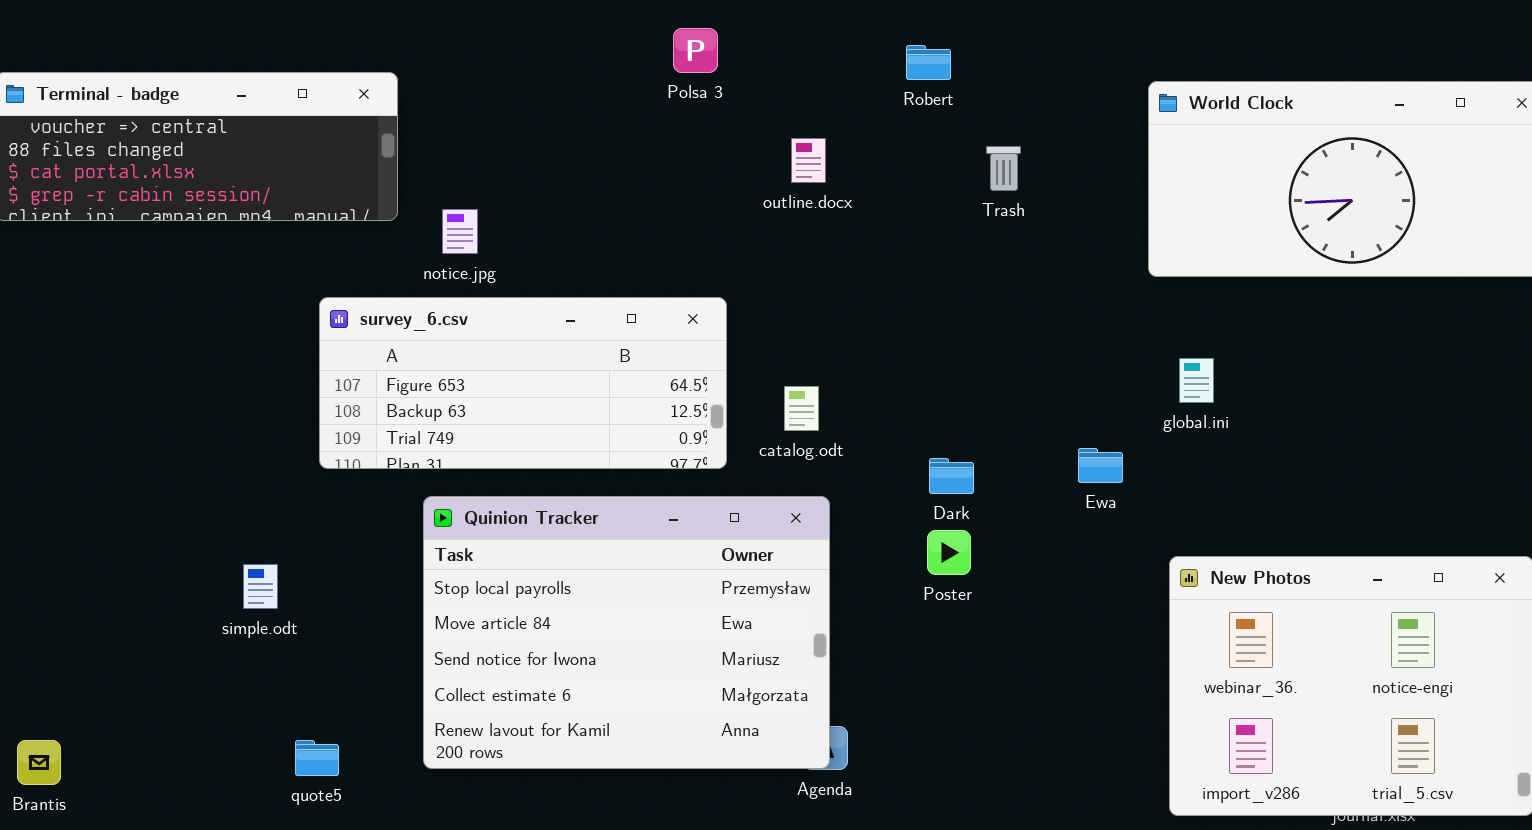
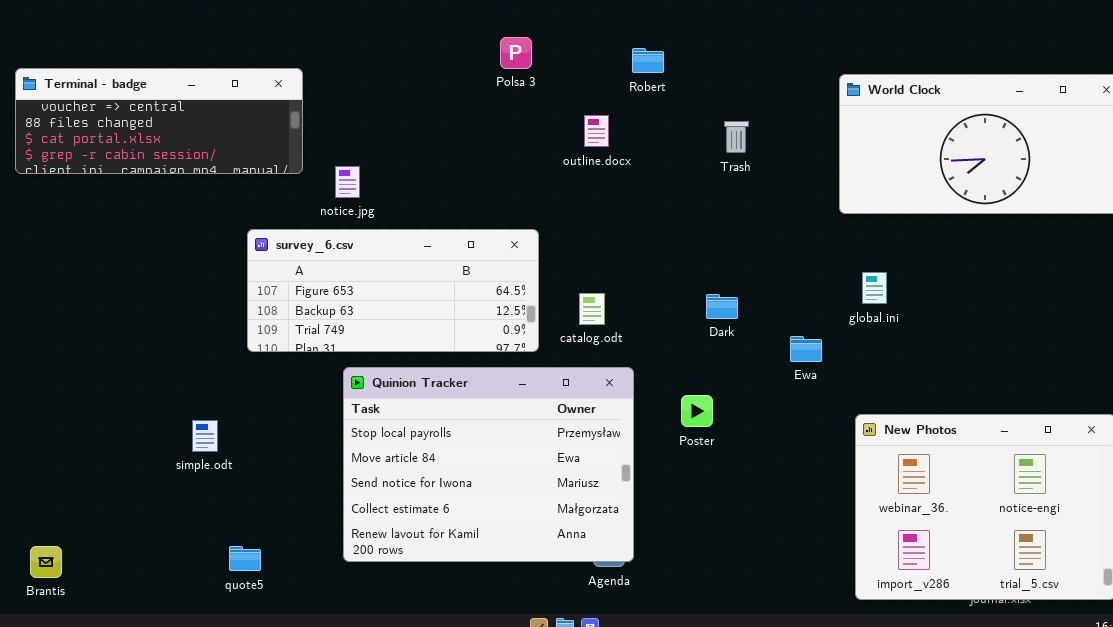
Robert: [906,45,951,80] -> [632,48,664,73], moved
Dark: [929,458,974,494] -> [706,294,738,319], moved
Quinion Tracker: [423,496,830,769] -> [343,367,634,562], moved

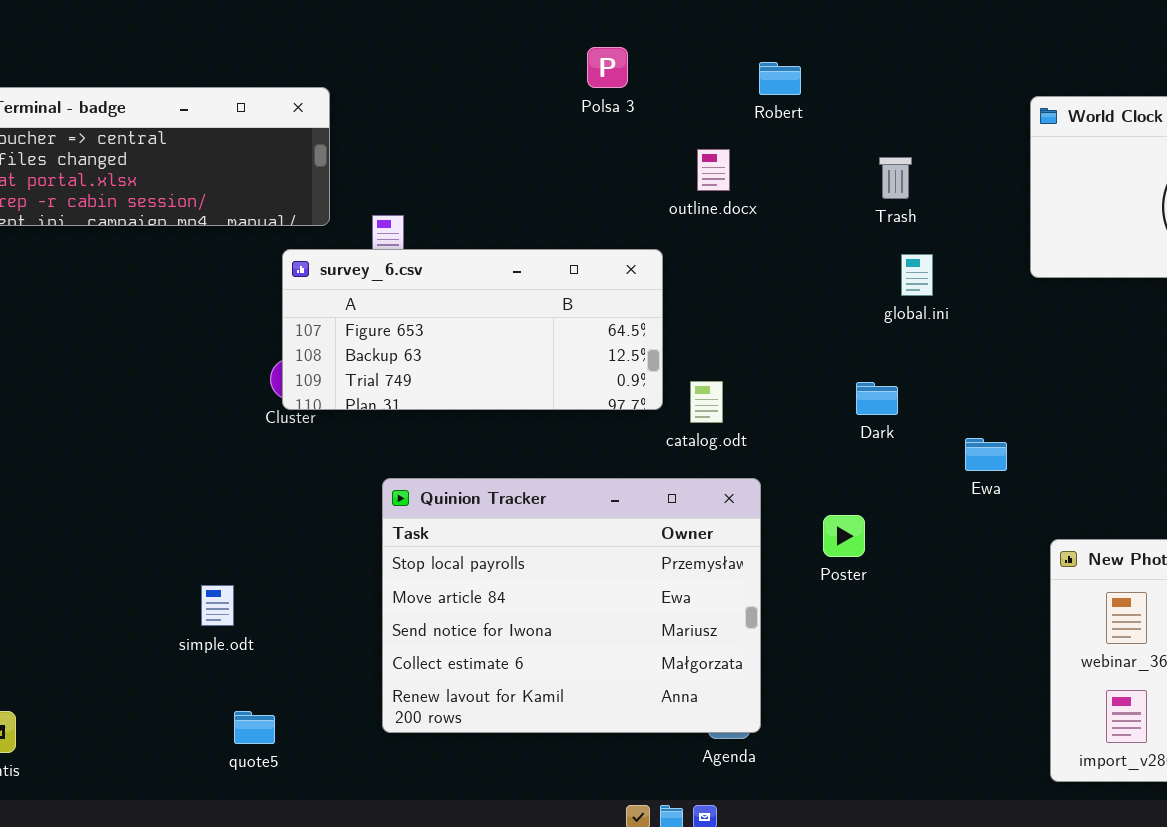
survey_6.csv: [247,229,539,352] -> [282,249,663,410], moved
global.ini: [862,272,887,304] -> [901,254,933,296], moved
simple.odt: [192,420,218,452] -> [201,585,234,626], moved

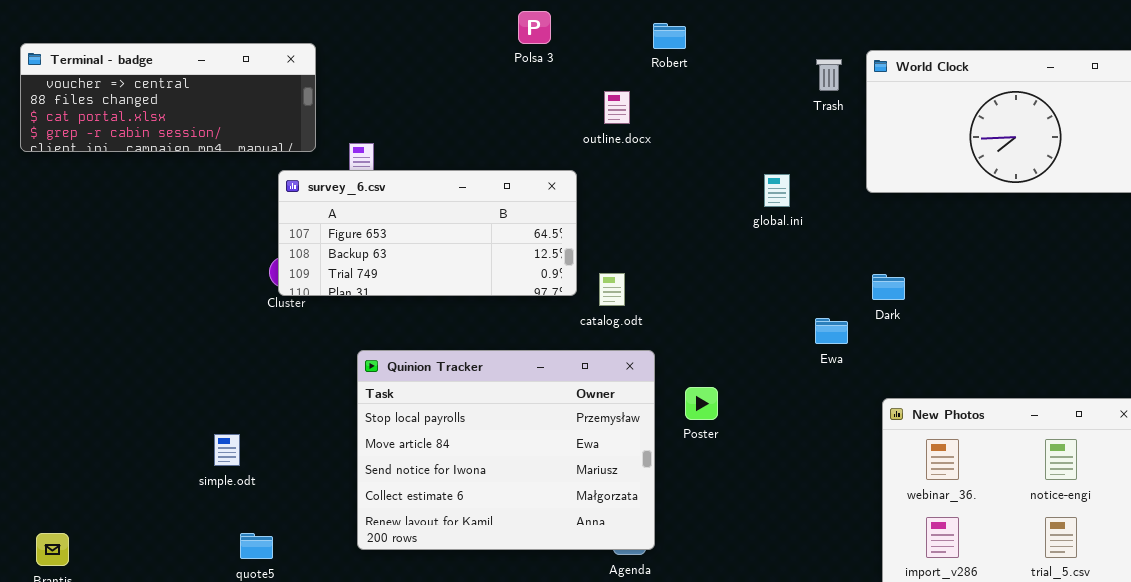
Trash: [879,157,912,199] -> [816,59,842,91], moved
Dark: [856,382,898,415] -> [872,274,905,300], moved
Poster: [823,515,865,557] -> [685,387,718,420], moved

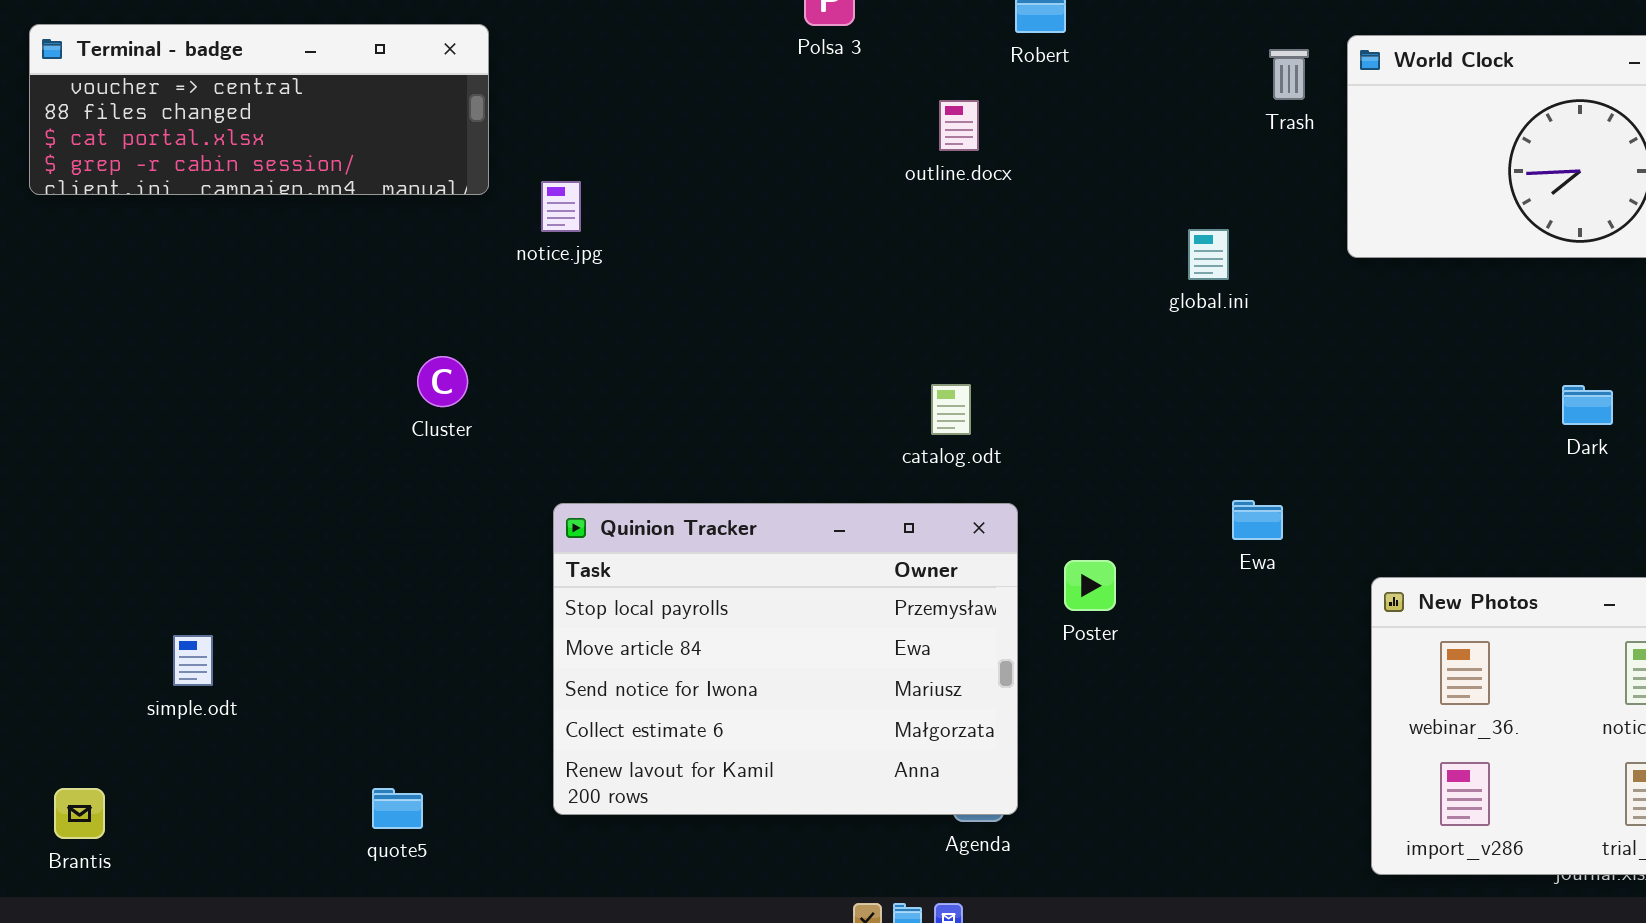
survey_6.csv: [278,170,577,296] -> none, closed
Dark: [872,274,905,300] -> [1562,385,1613,425], moved
Ewa: [815,318,848,344] -> [1232,500,1283,540], moved
simple.odt: [214,434,240,466] -> [173,635,213,686], moved

